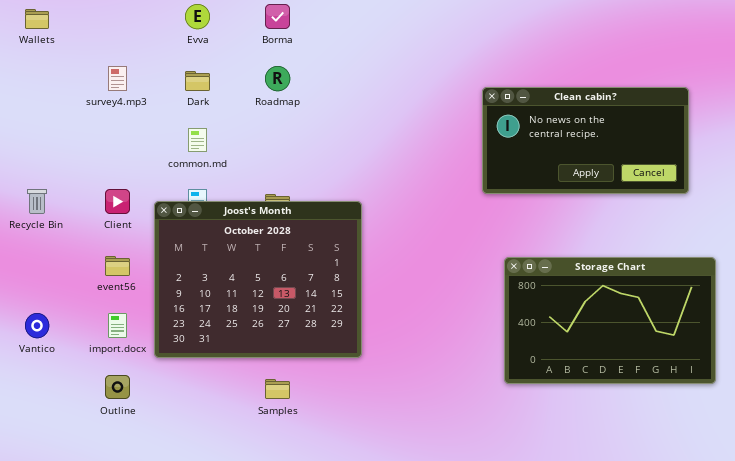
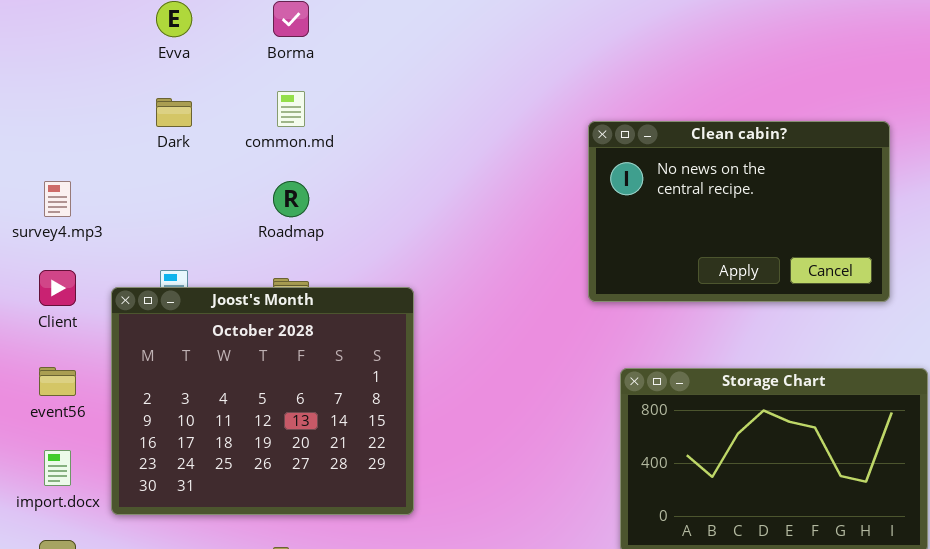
survey4.mp3: [108,66,127,91] -> [44,181,71,217], moved
Roadmap: [265,66,290,91] -> [273,181,309,217], moved
Clean cabin?: [482,87,689,194] -> [588,121,890,302], resized
common.md: [188,128,207,152] -> [277,91,305,127], moved

